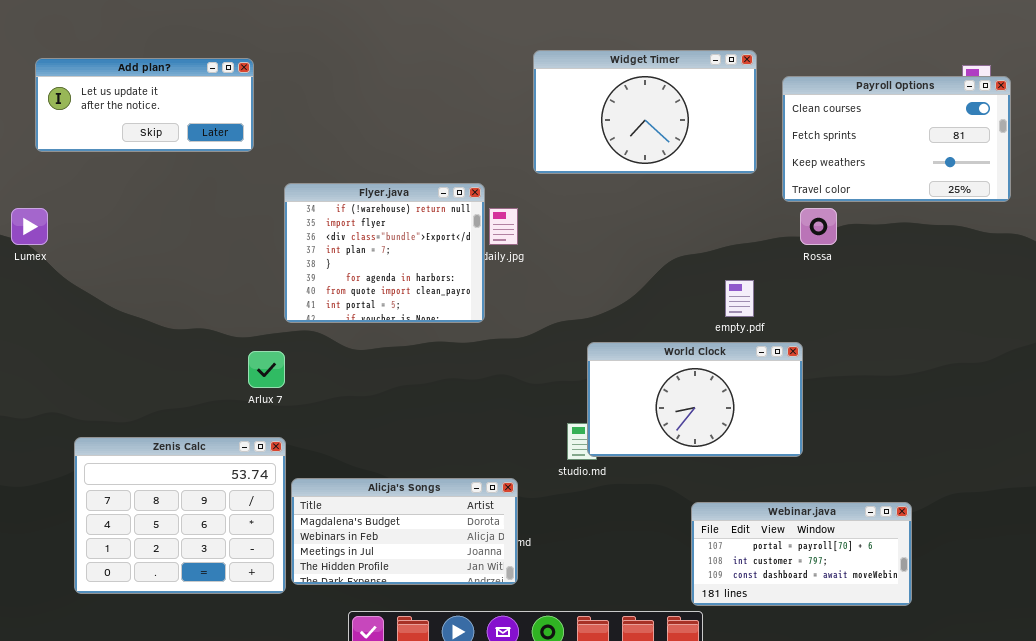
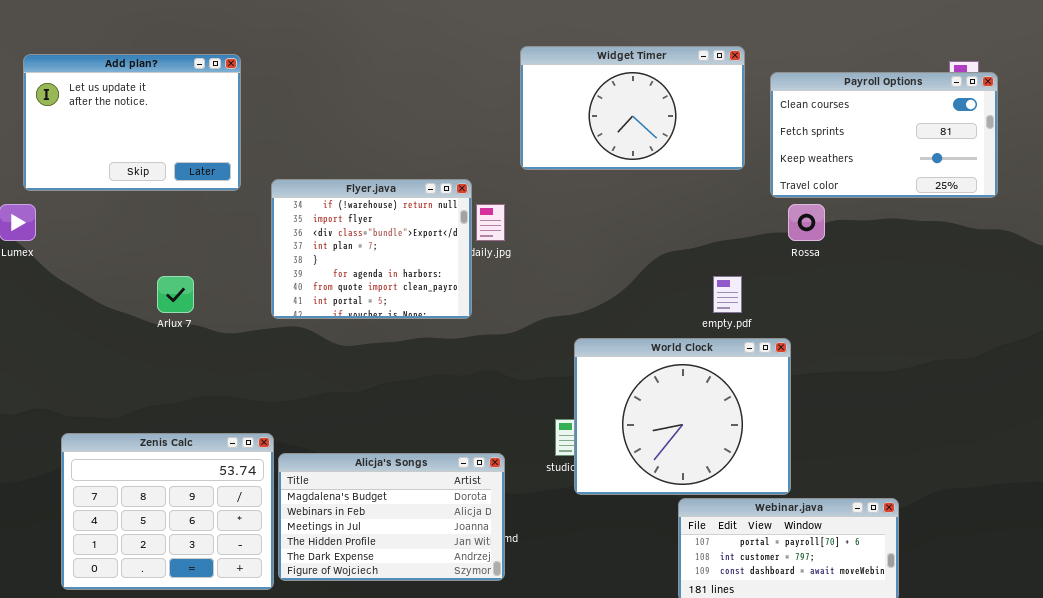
Add plan?: [35,58,254,152] -> [23,54,241,191], resized
World Clock: [587,342,803,457] -> [574,338,791,495], resized
Arlux 7: [248,351,285,388] -> [157,276,194,313], moved
Alicja's Songs: [291,478,518,585] -> [278,453,505,581], resized

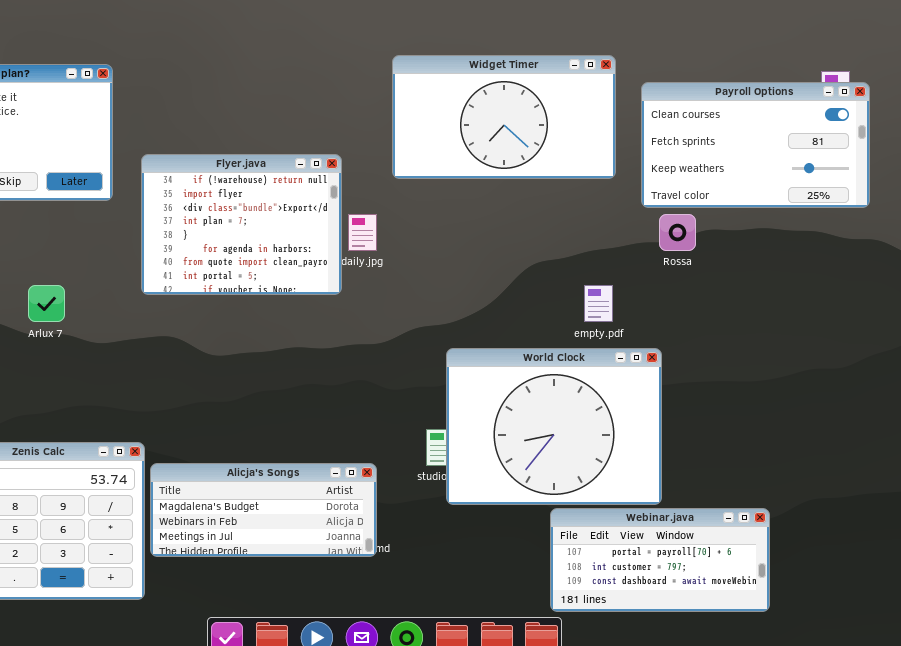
Flyer.java: [271,179,472,319] -> [141,154,342,295], moved
Alicja's Songs: [278,453,505,581] -> [150,463,377,557], resized

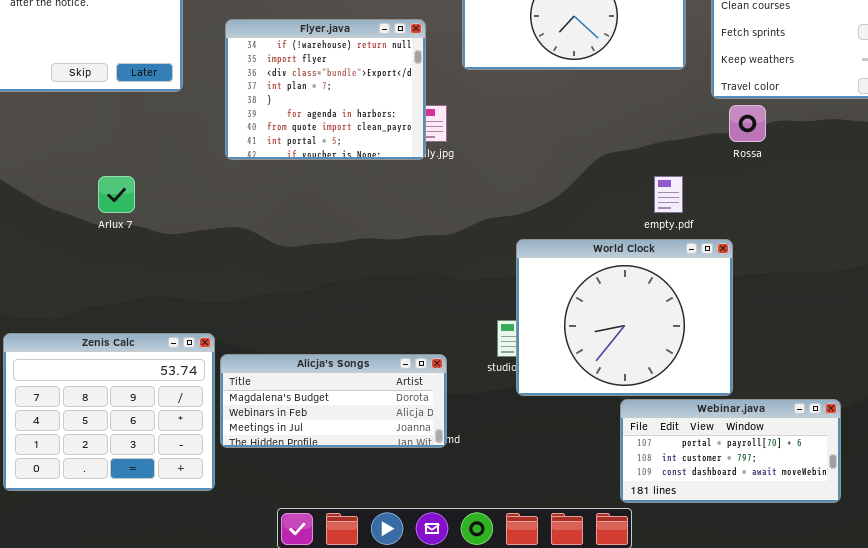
Flyer.java: [141,154,342,295] -> [225,19,426,160], moved

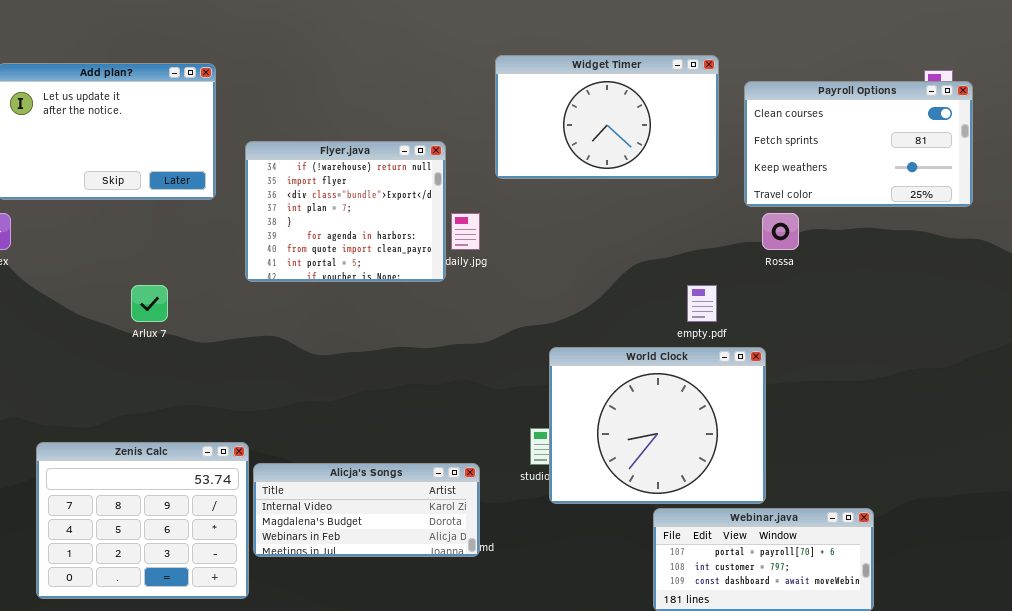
Flyer.java: [225,19,426,160] -> [245,141,446,282], moved
Alicja's Songs: [220,354,447,448] -> [253,463,480,557], scrolled up 1 row

